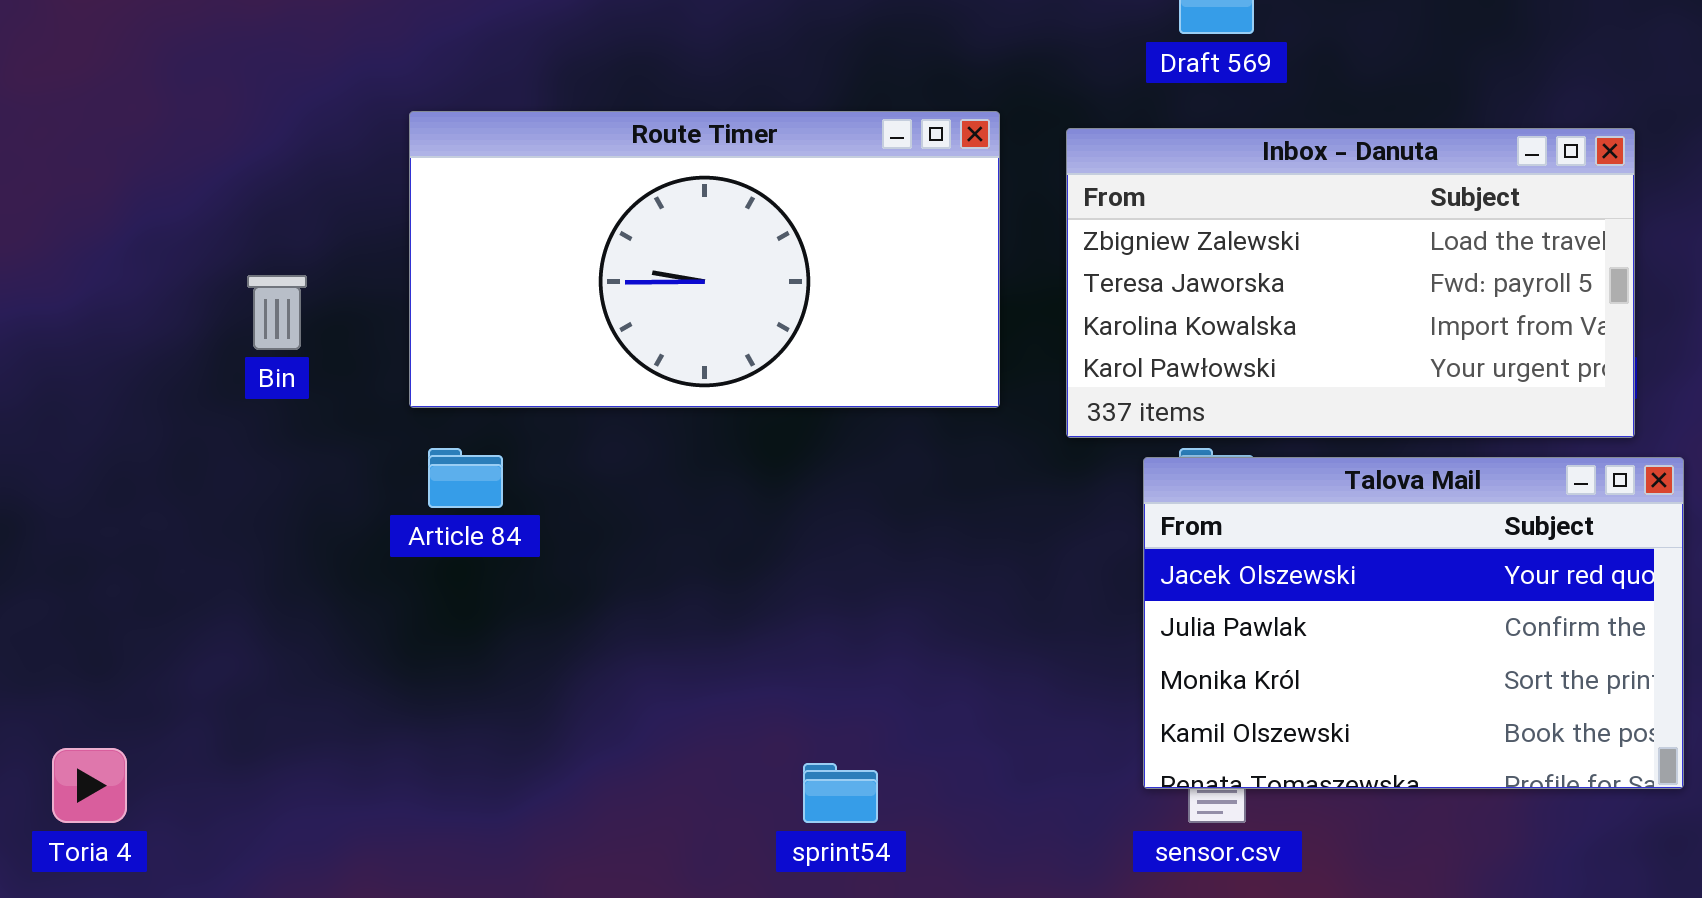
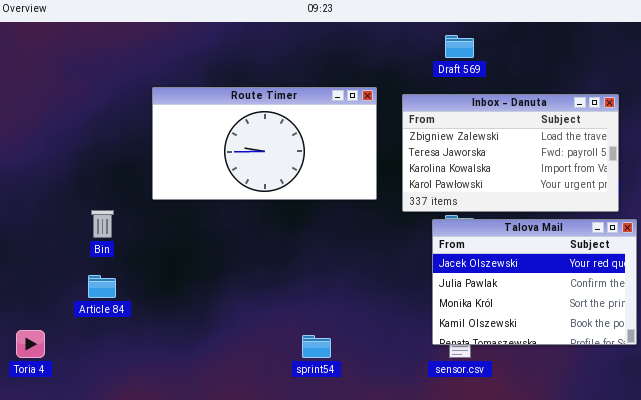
Bin: [247,275,307,350] -> [91,210,114,238], moved
Article 84: [428,448,503,508] -> [88,275,116,298], moved

